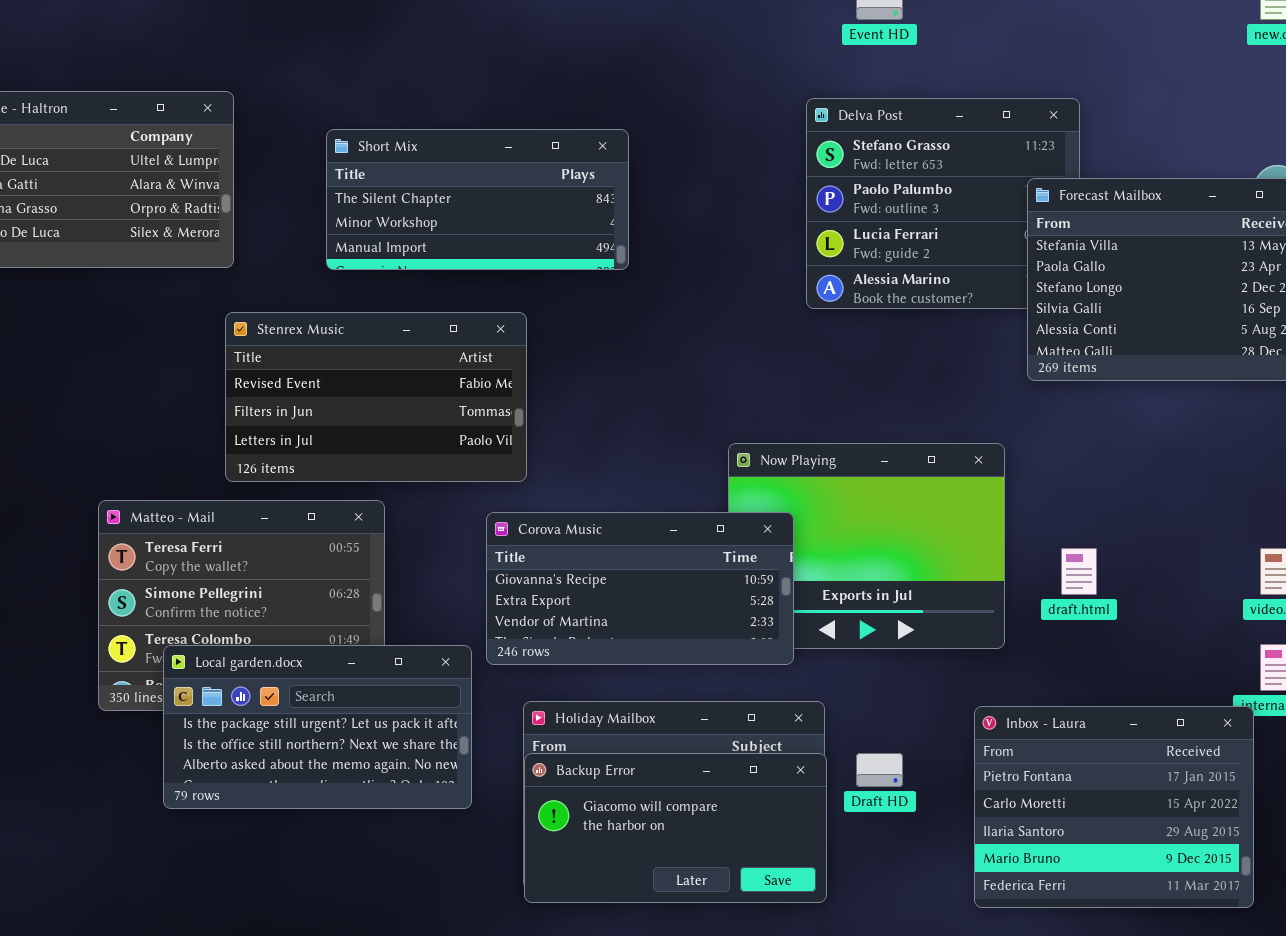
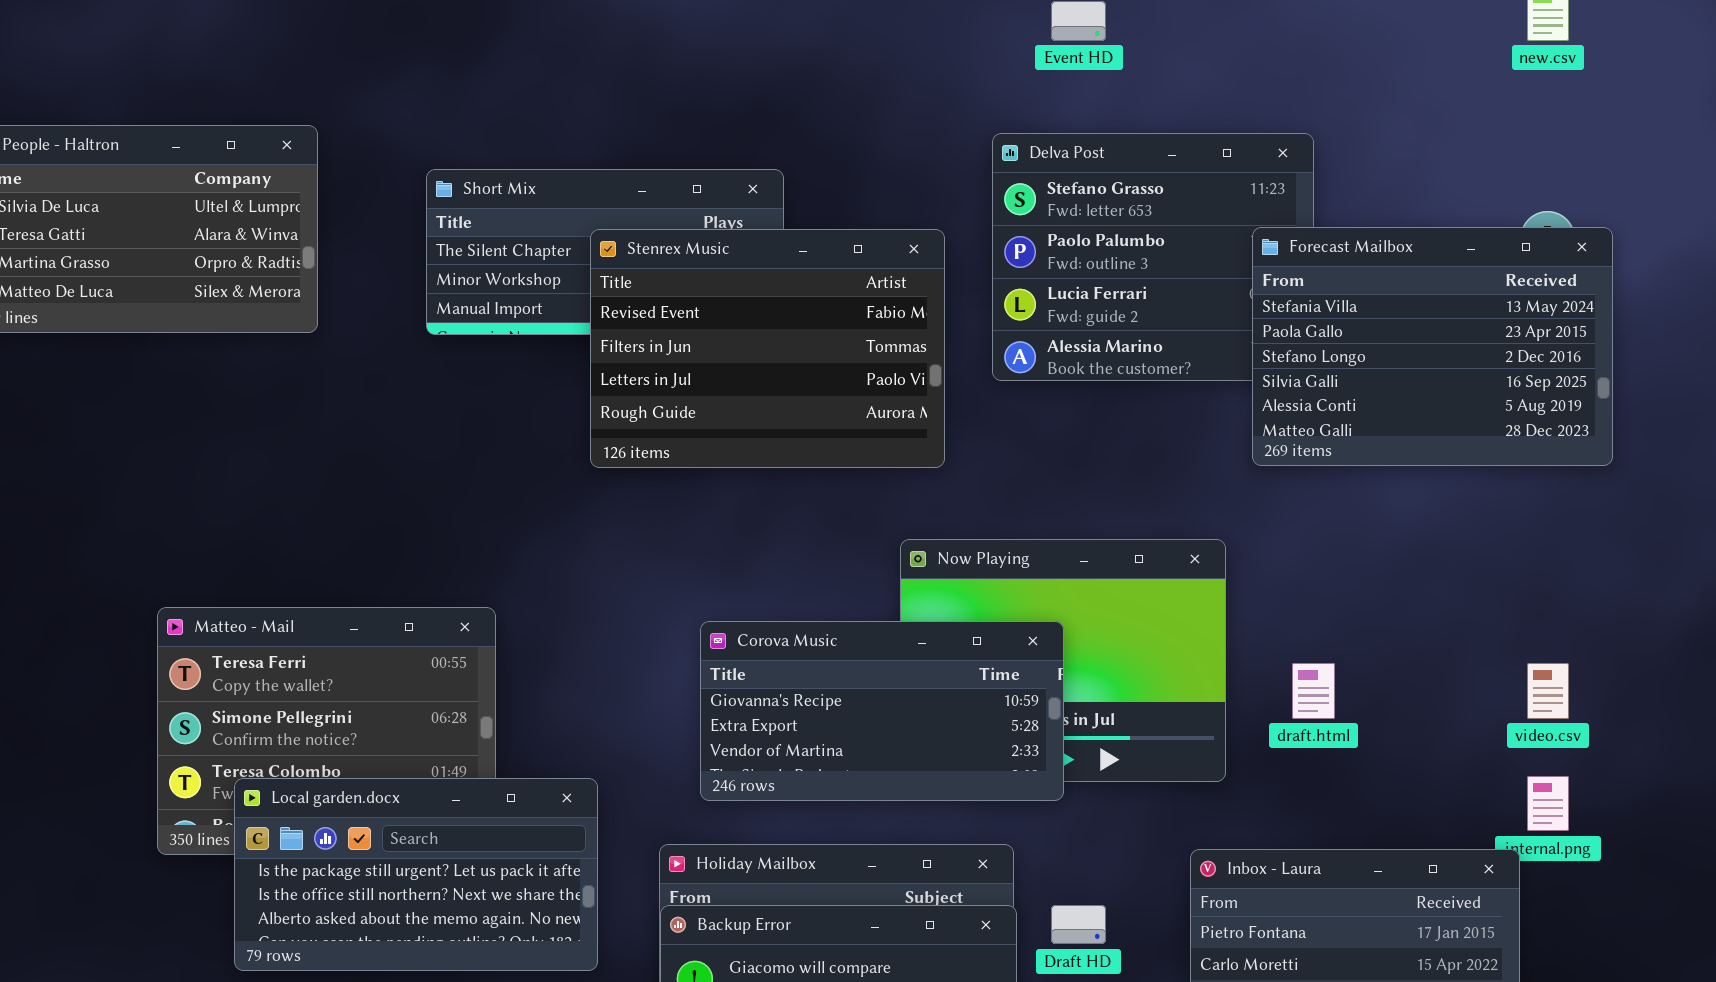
Stenrex Music: [225,312,527,482] -> [590,229,945,468], moved, resized
Corova Music: [486,512,794,665] -> [700,621,1064,801], moved

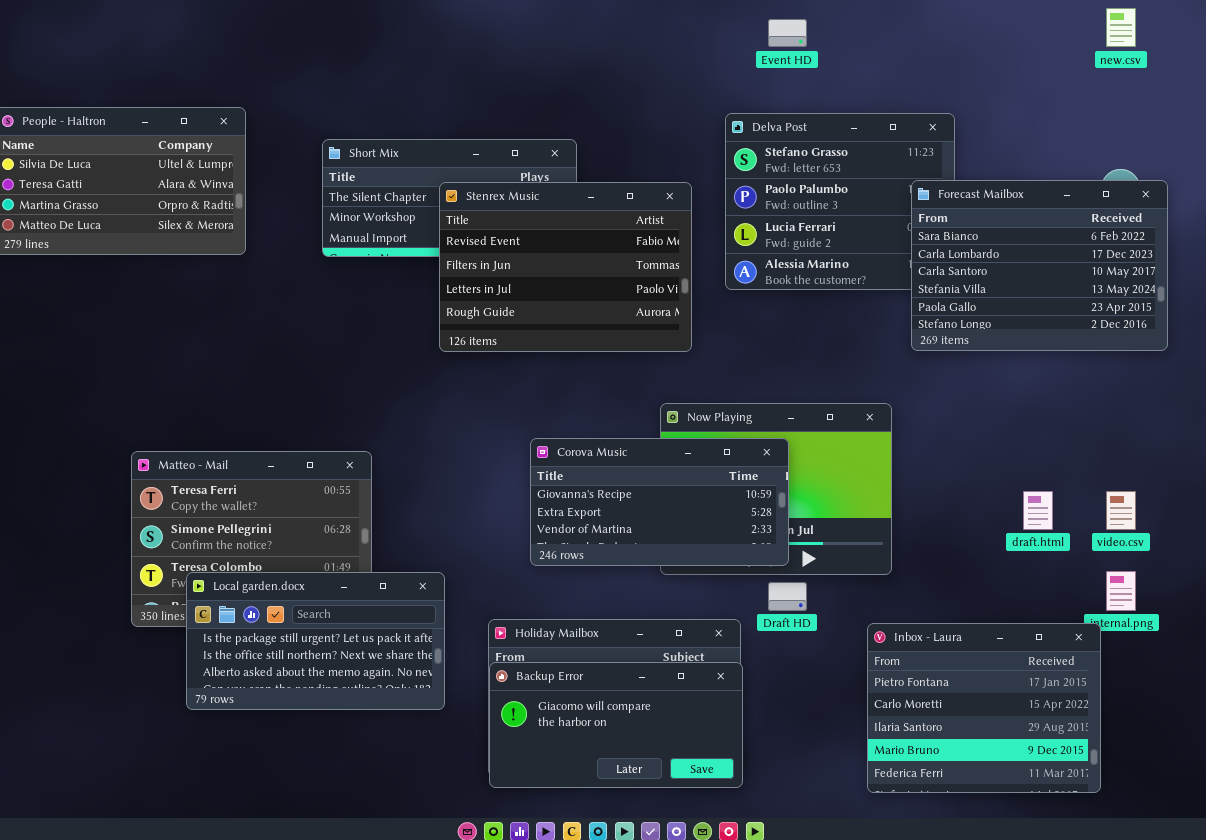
Forecast Mailbox: [1252,227,1613,466] -> [911,180,1168,351], scrolled up 3 rows
Corova Music: [700,621,1064,801] -> [530,438,789,566], moved
draft.html: [1292,663,1335,719] -> [1023,491,1053,530], moved
Draft HD: [1051,905,1106,944] -> [768,582,807,611], moved

